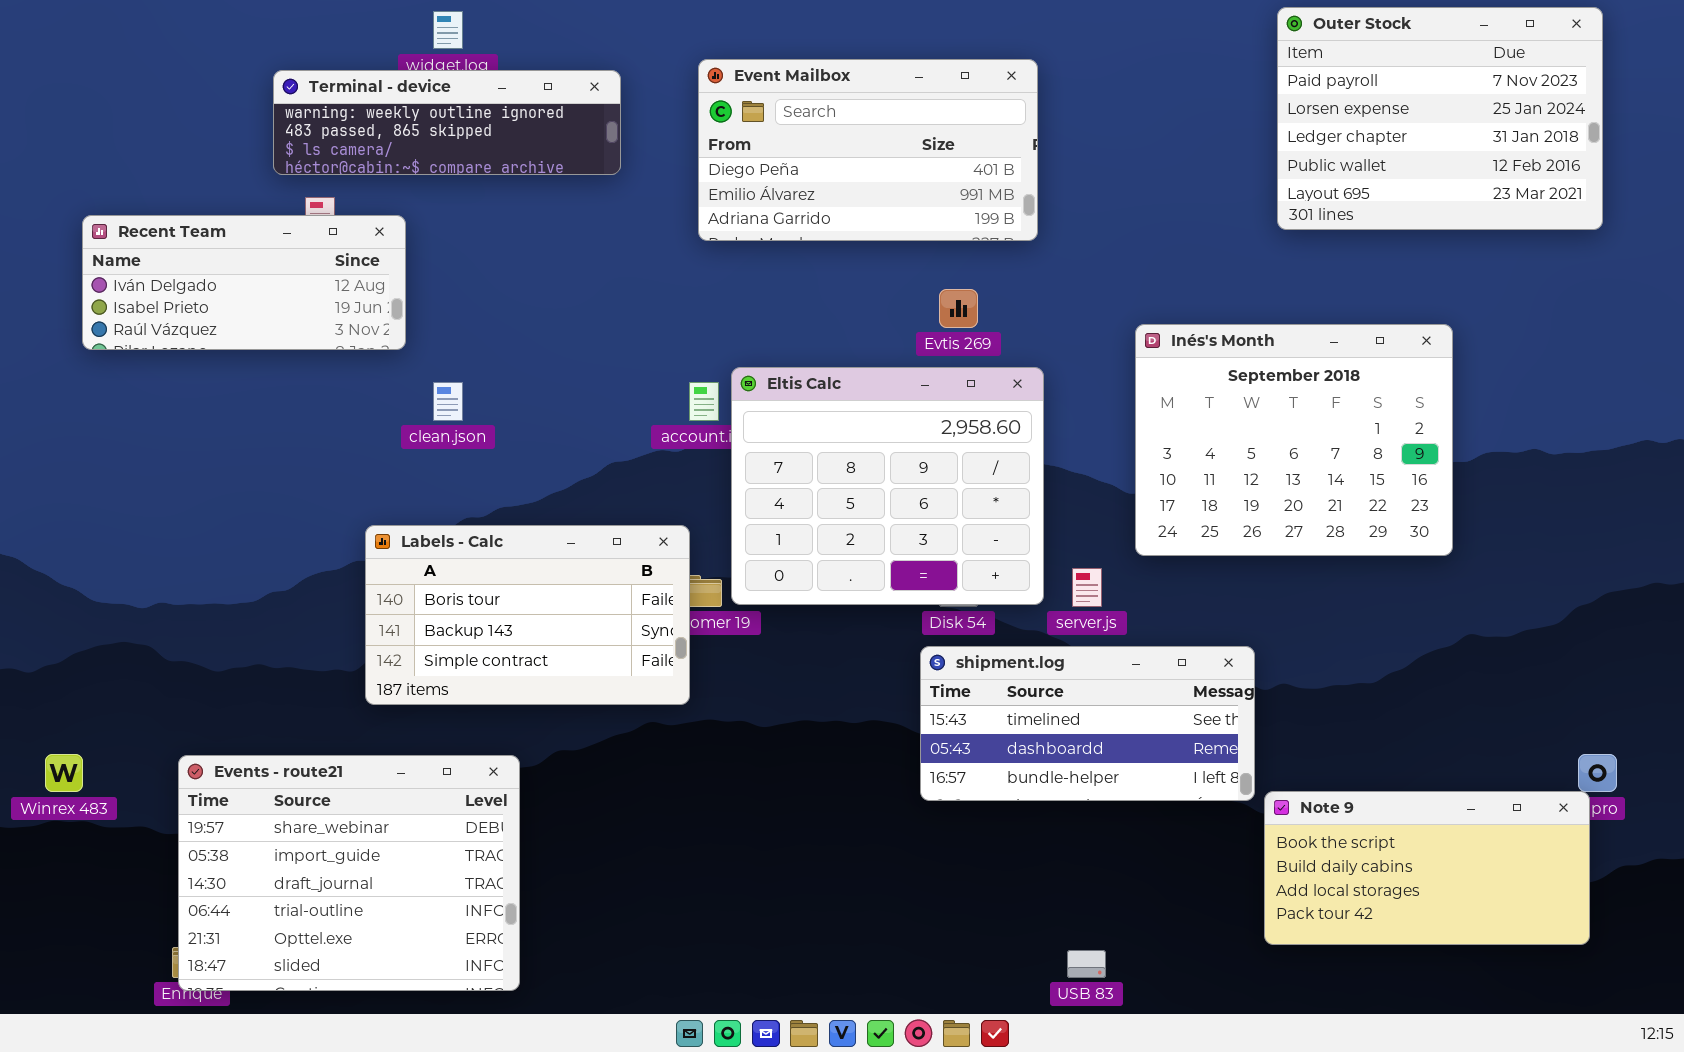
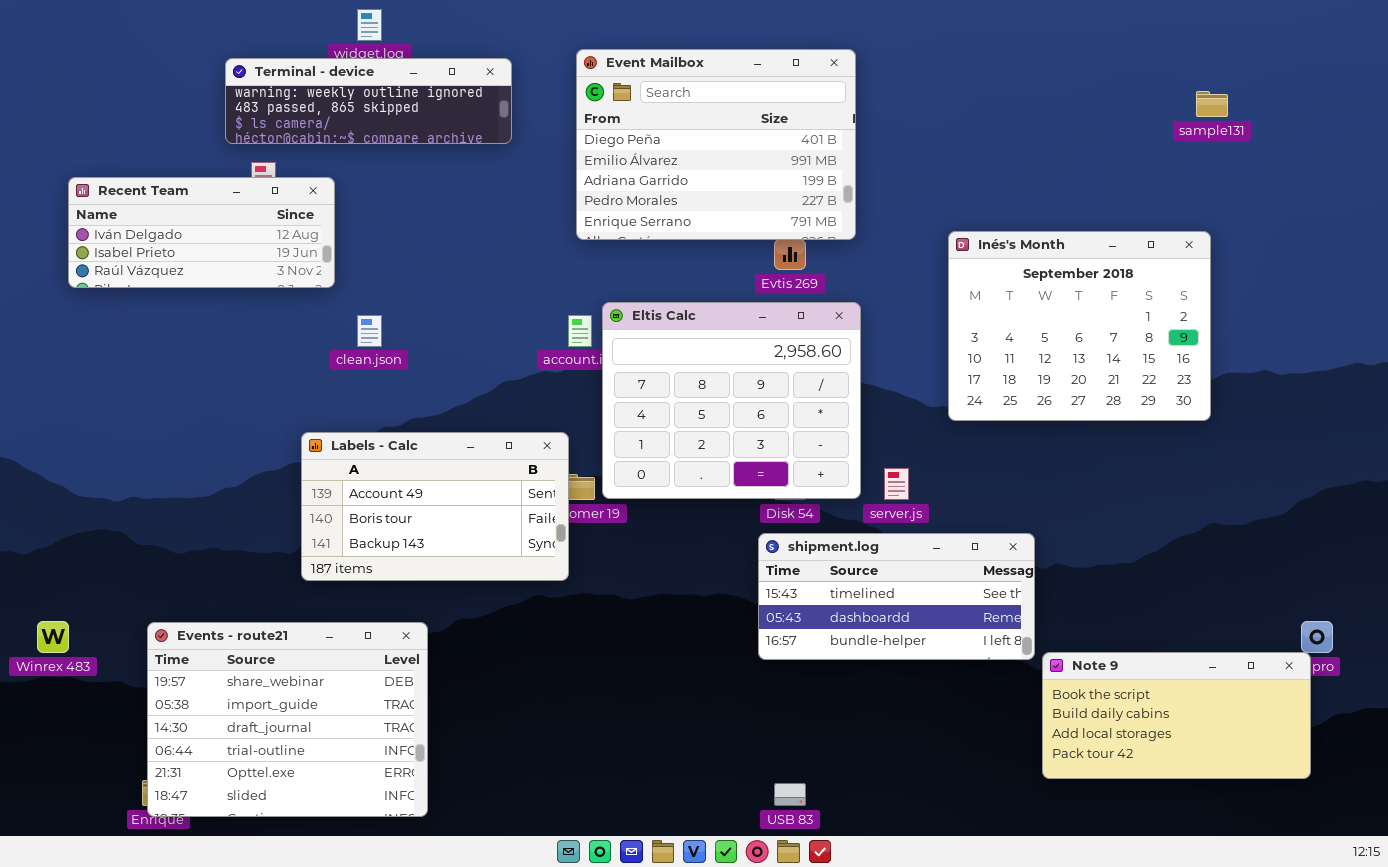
Outer Stock: [1277,7,1603,230] -> none, closed
Event Mailbox: [698,59,1038,241] -> [576,49,856,240], resized
Inés's Month: [1135,324,1453,556] -> [948,231,1211,421], moved
Labels - Calc: [365,525,690,705] -> [301,432,569,581], scrolled up 1 row
USB 83: [1067,950,1106,978] -> [774,783,806,806], moved

